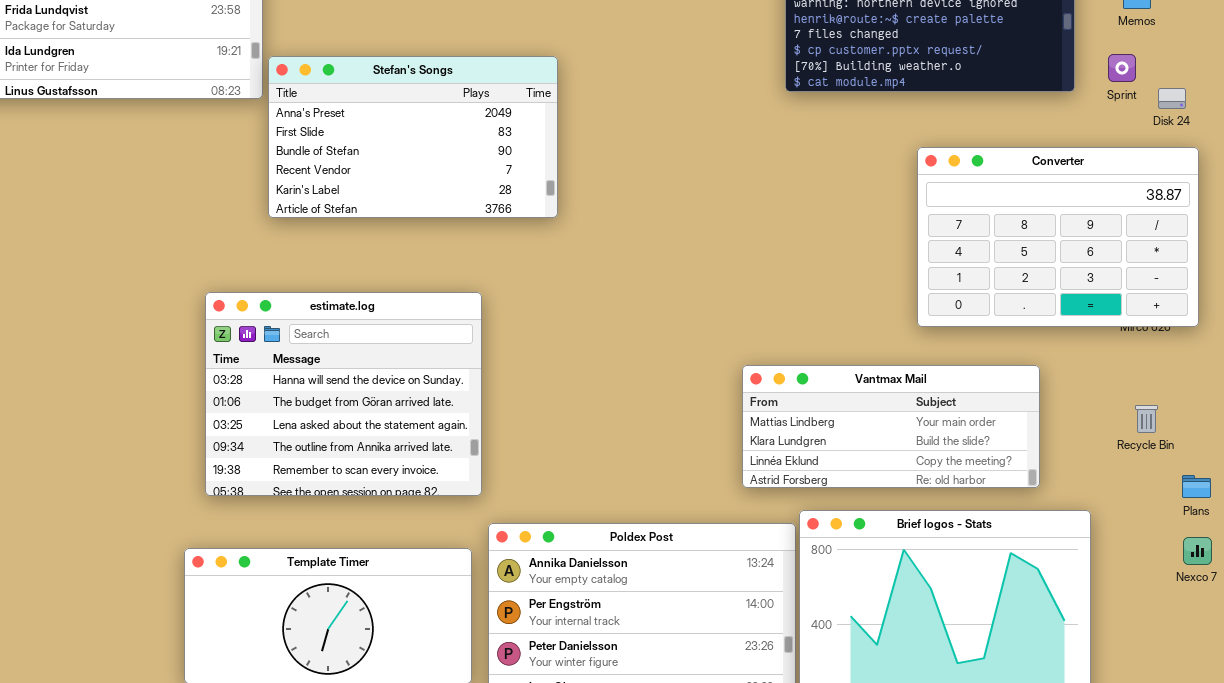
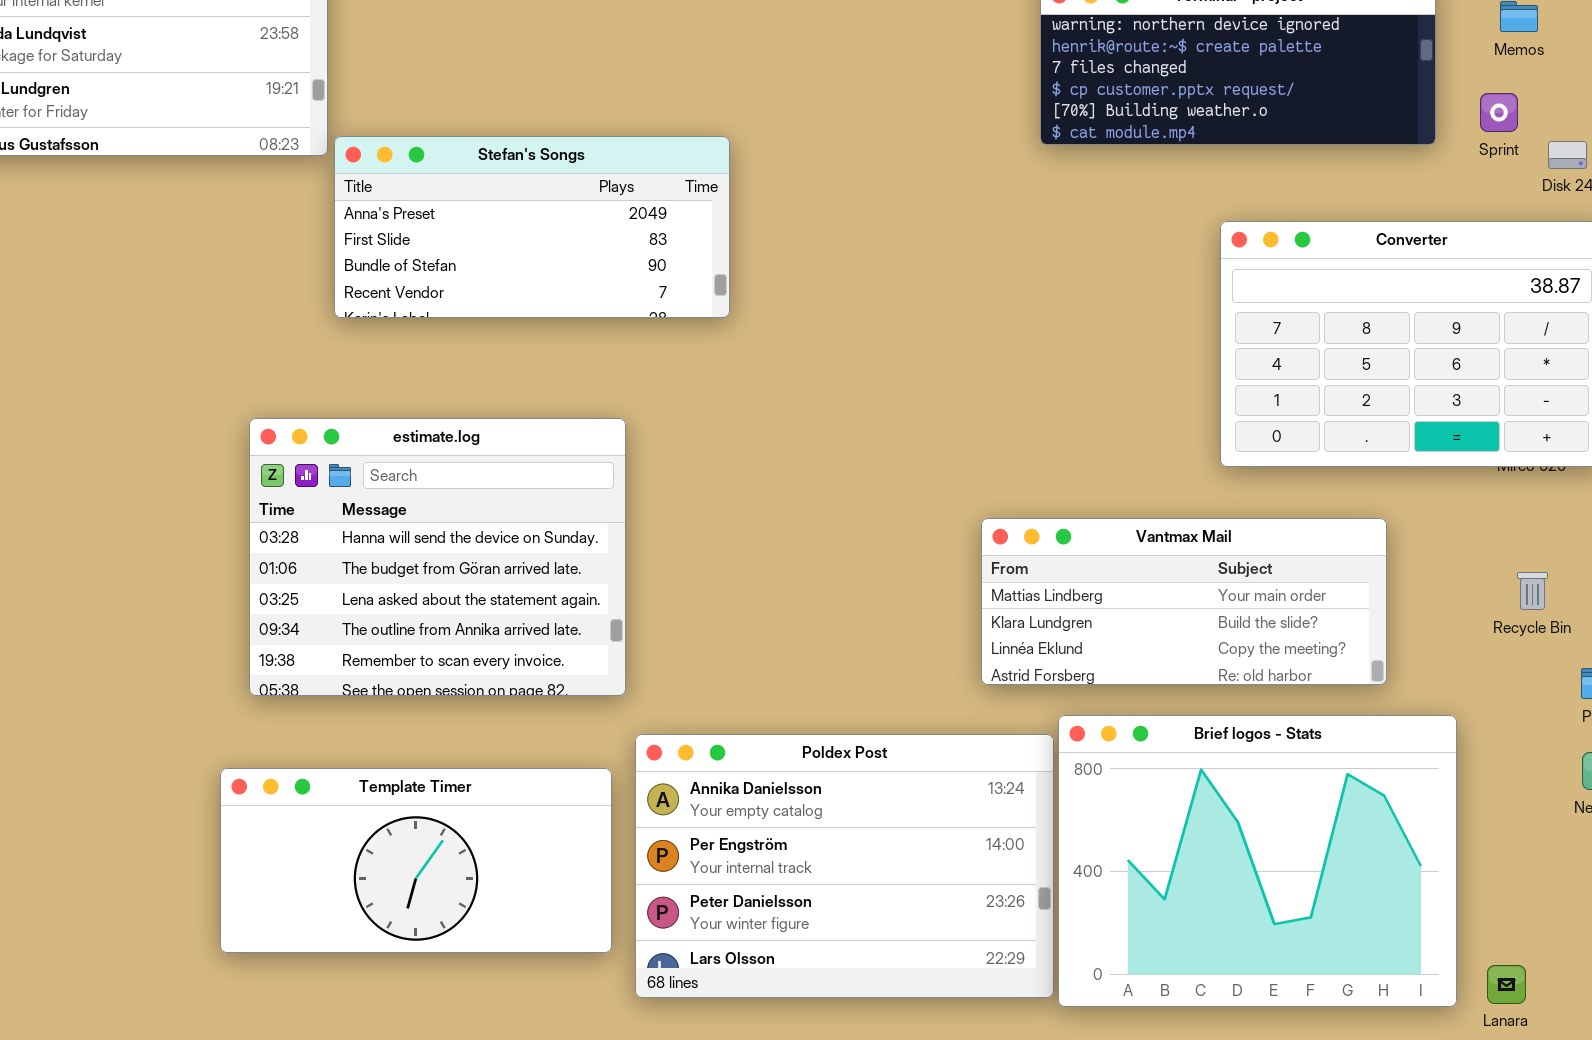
Stefan's Songs: [268,56,558,218] -> [334,136,730,318], resized

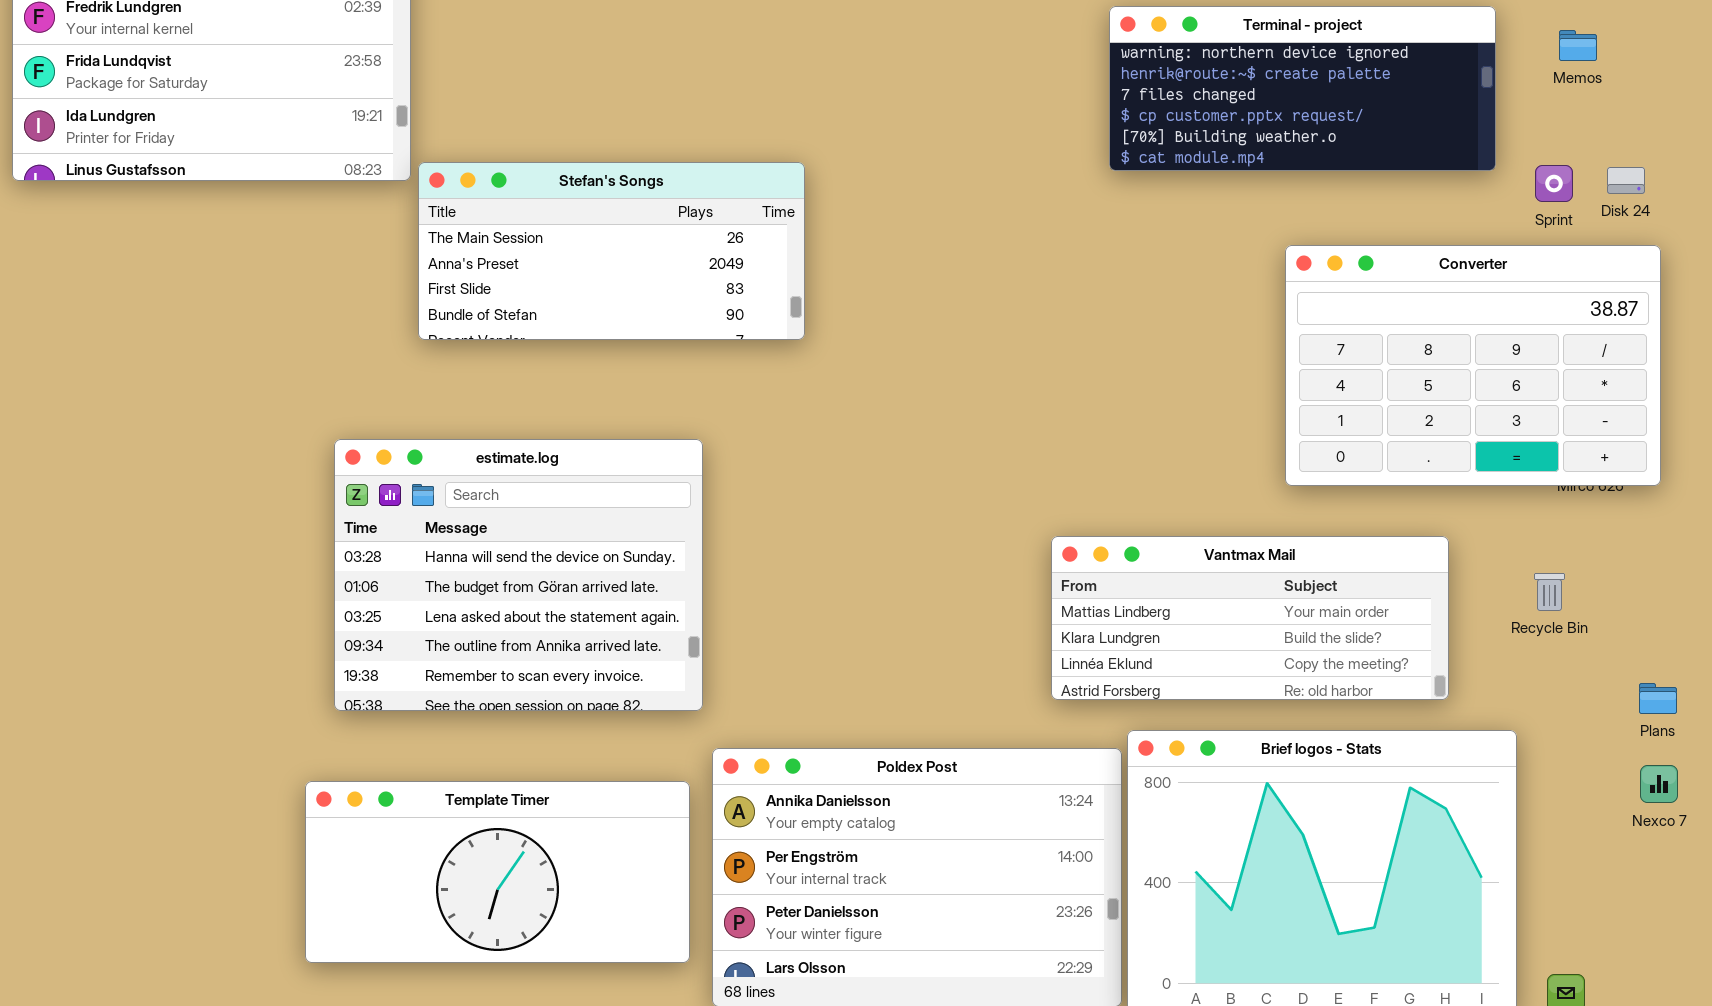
Sprint: [1480,93,1518,132] -> [1535,165,1573,202], moved
Stefan's Songs: [334,136,730,318] -> [418,162,805,340], scrolled up 1 row
Recycle Bin: [1517,572,1548,610] -> [1534,573,1565,611], moved

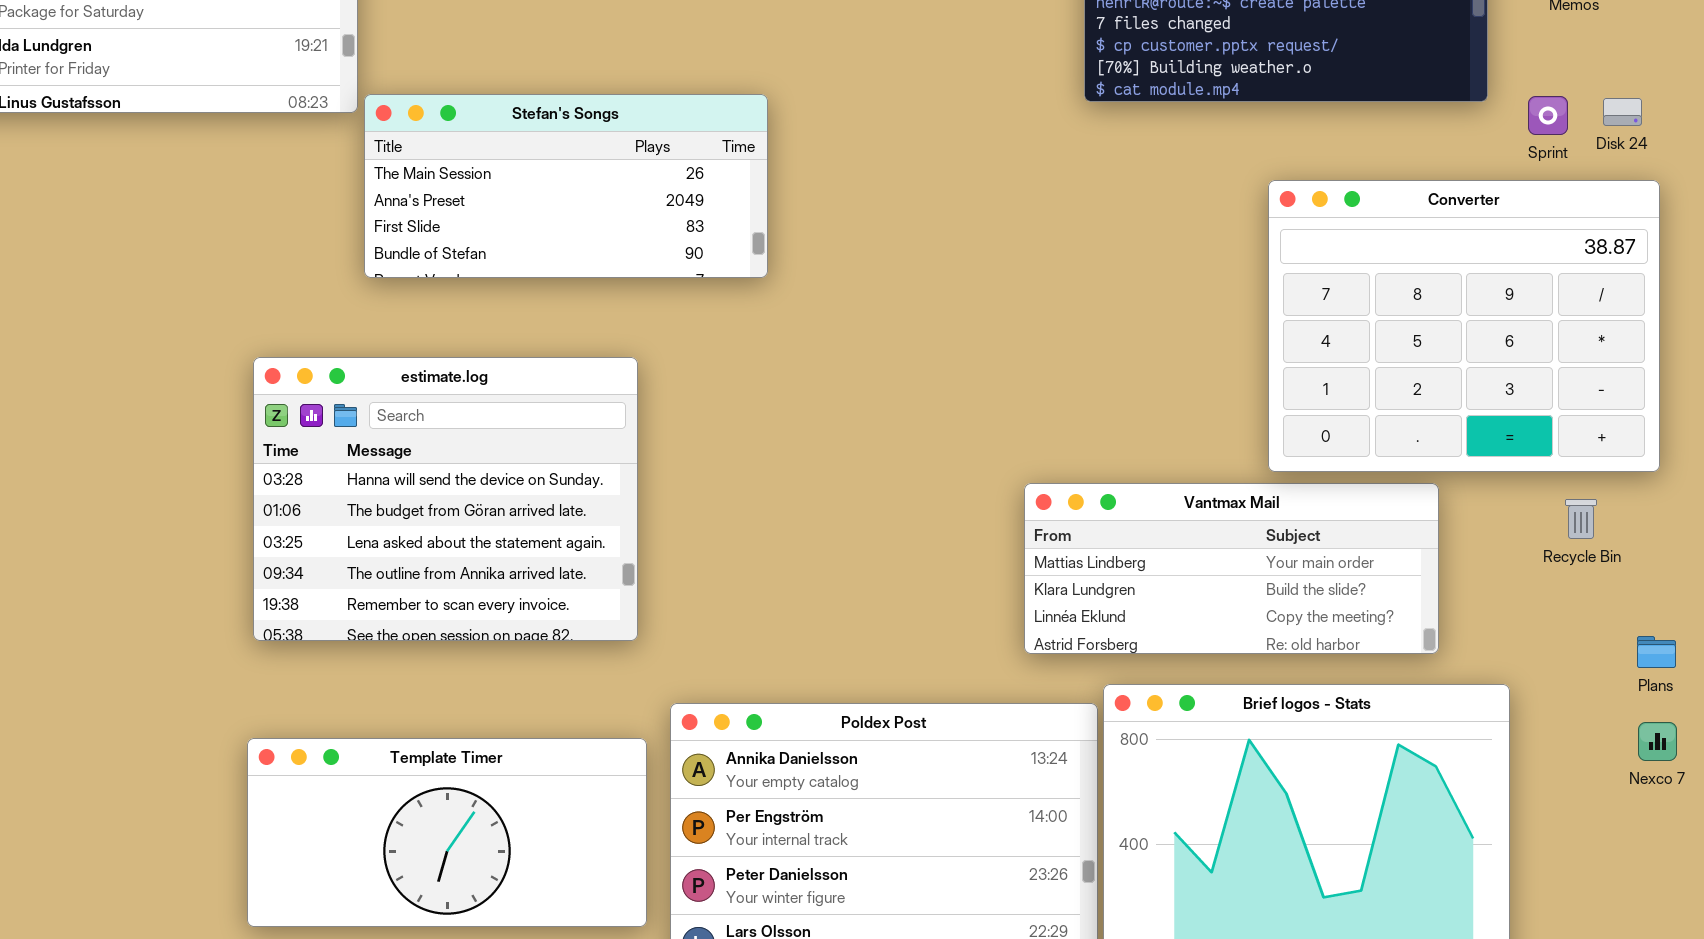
Converter: [1285,245,1661,486] -> [1268,180,1660,472], resized
estimate.log: [334,439,703,711] -> [253,357,638,641], moved
Recycle Bin: [1534,573,1565,611] -> [1565,499,1597,539], moved

